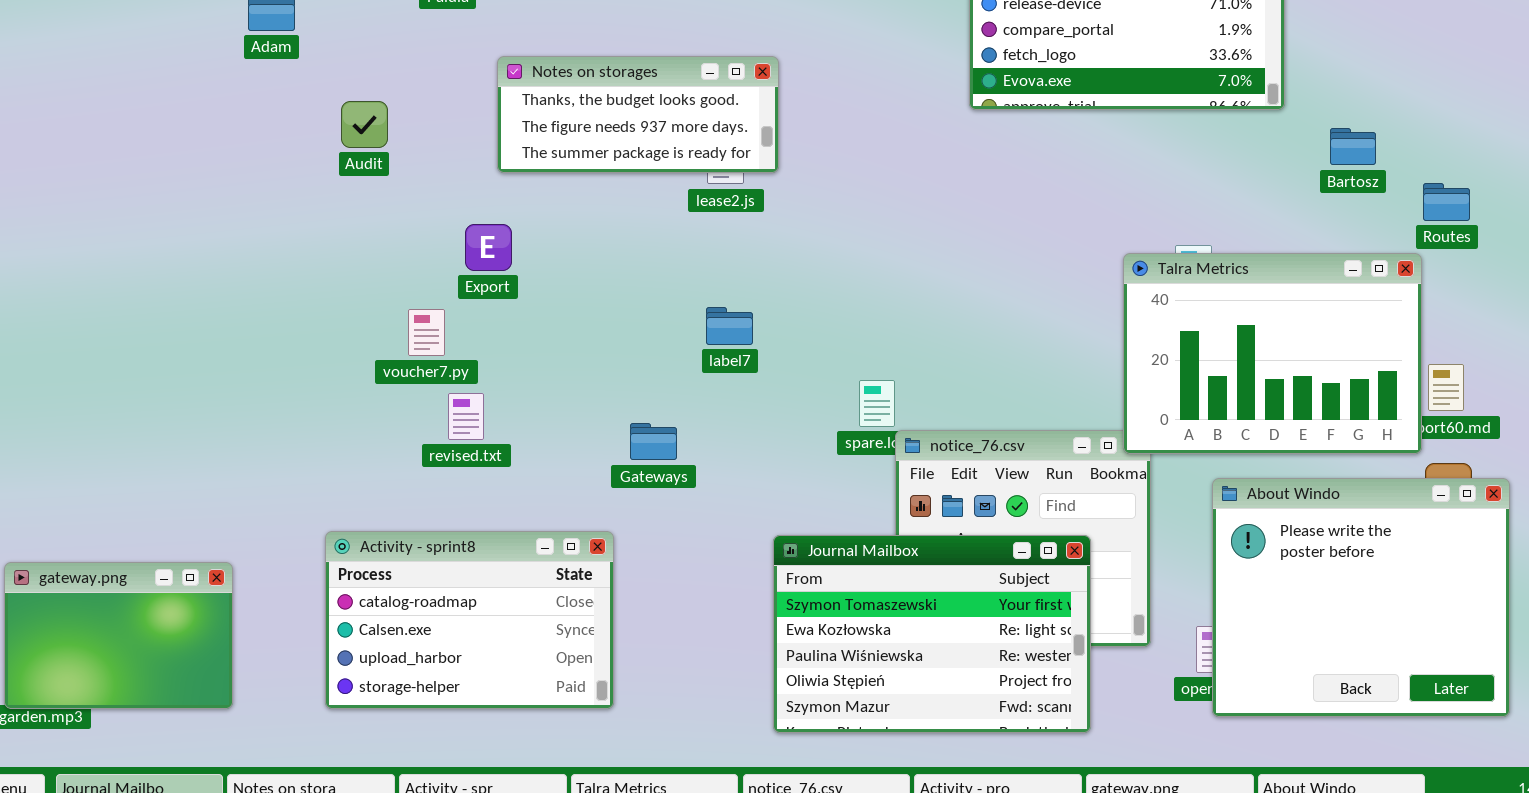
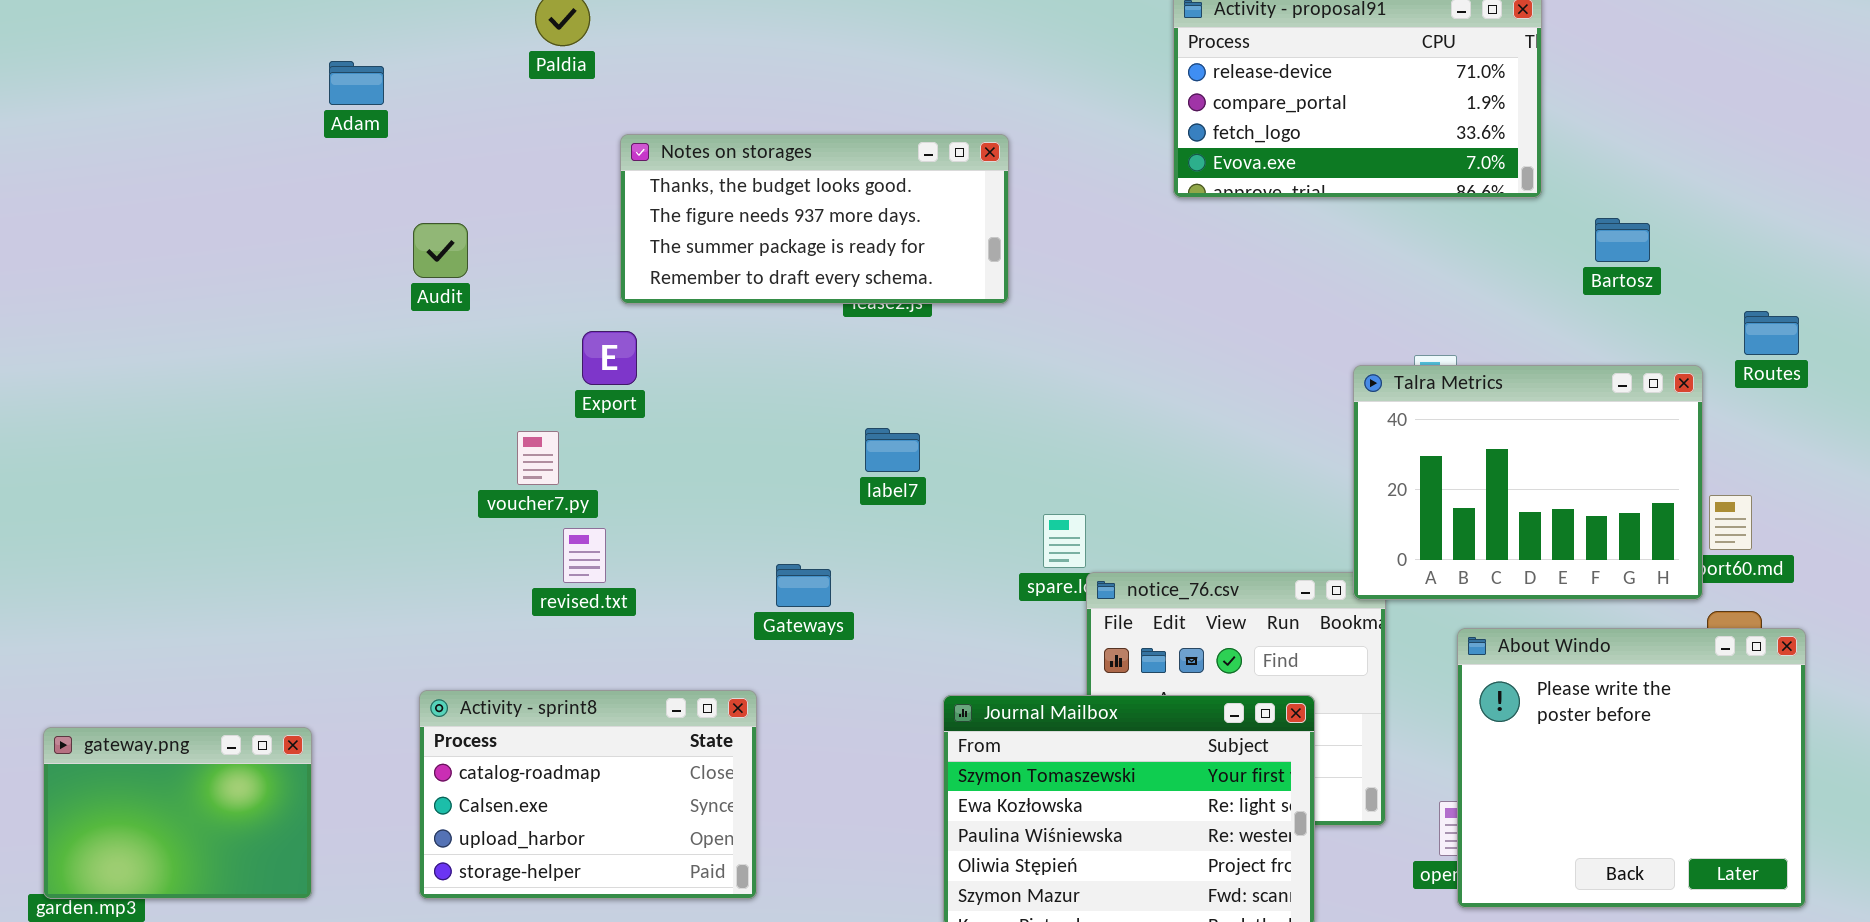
Notes on storages: [497,56,779,173] -> [620,134,1009,304], resized
Audit: [341,101,388,148] -> [413,223,468,278], moved
Routes: [1423,183,1470,221] -> [1744,311,1799,355], moved

